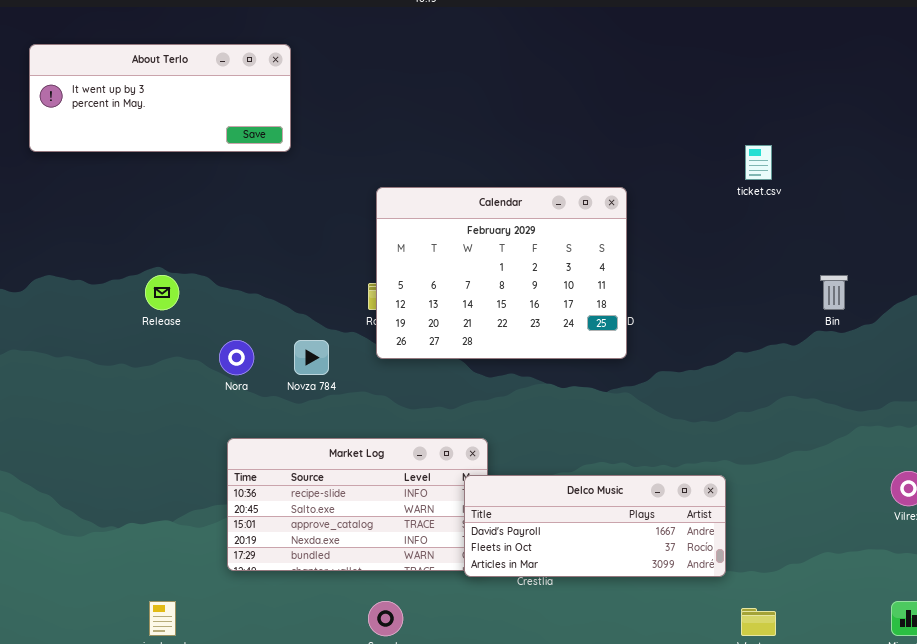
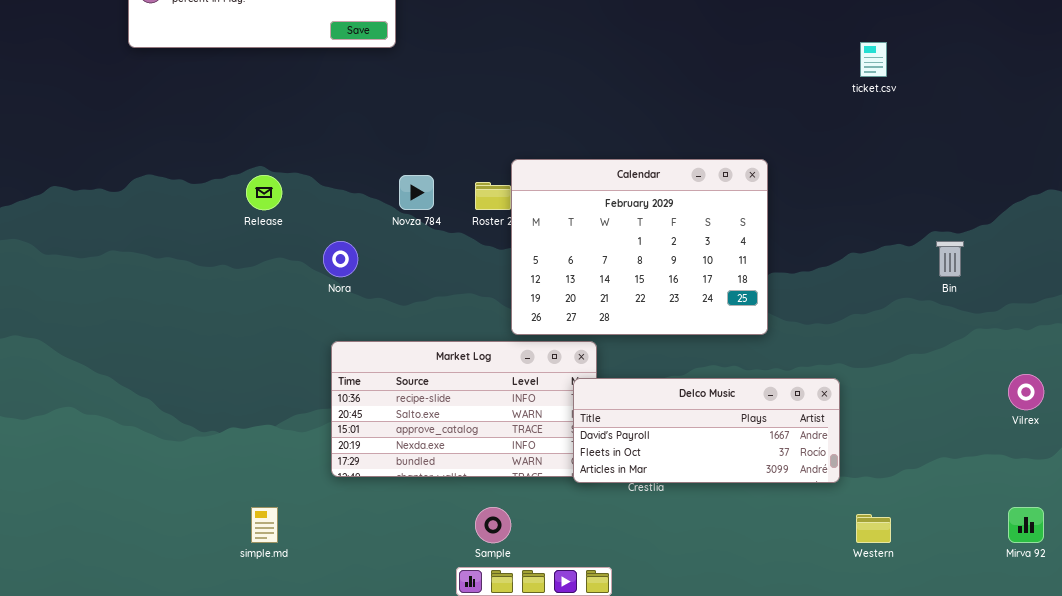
Calendar: [376,187,627,359] -> [511,159,768,335], moved
Bin: [820,275,848,310] -> [936,241,964,277], moved
Novza 784: [294,340,329,375] -> [399,175,434,210], moved

